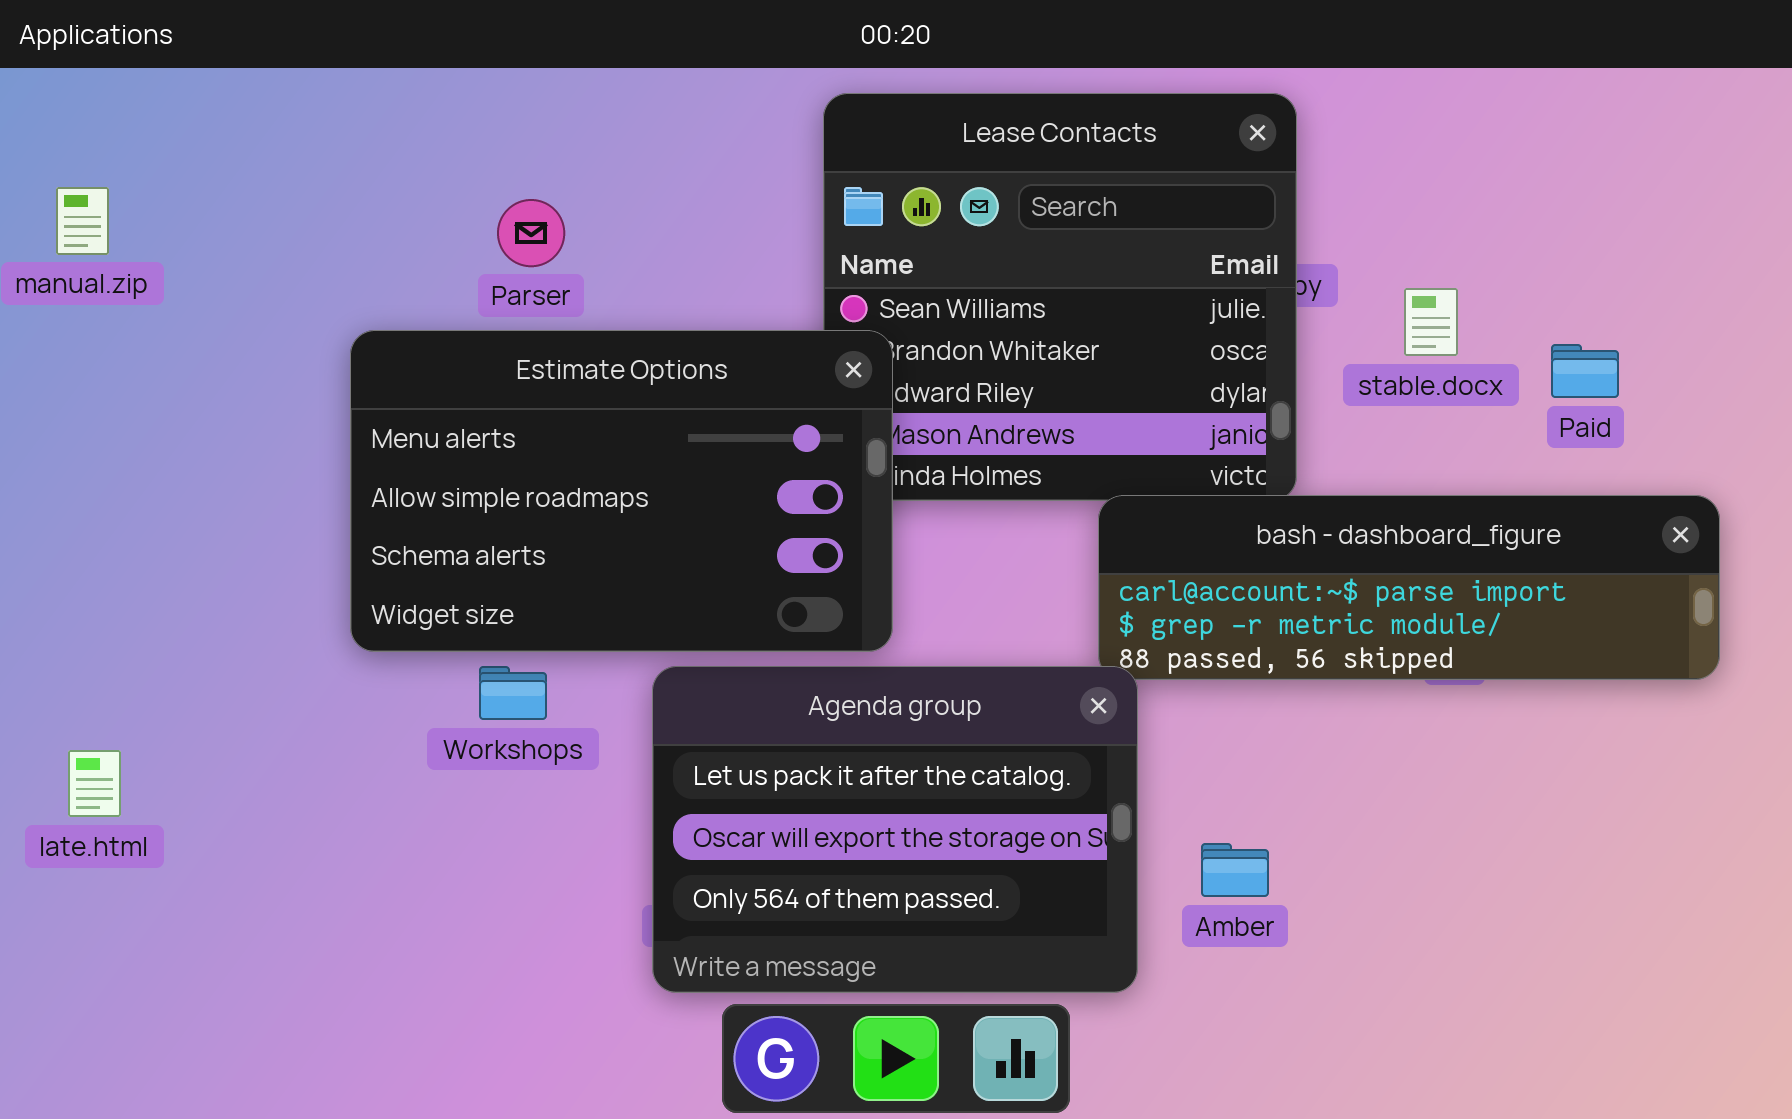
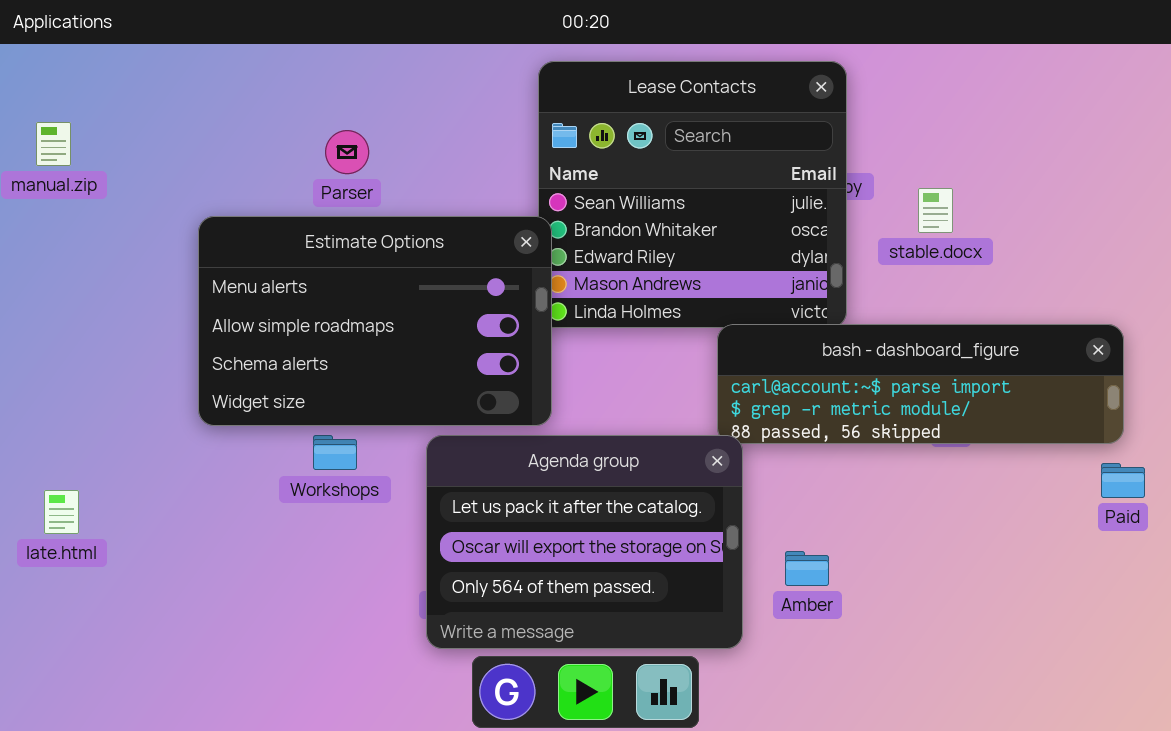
Estimate Options: [350,330,893,652] -> [198,216,552,426], moved
Paid: [1551,344,1619,398] -> [1101,463,1145,498], moved

